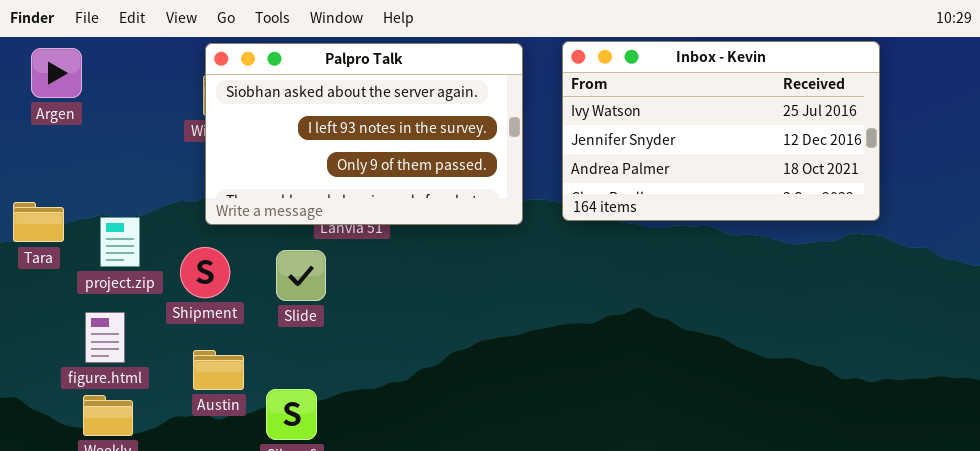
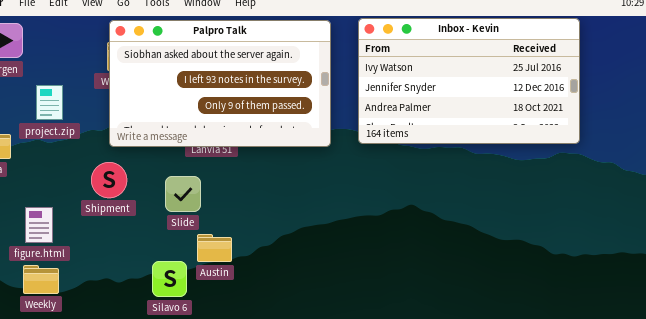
project.zip: [100,217,140,267] -> [36,85,63,120], moved
Slide: [276,250,326,301] -> [165,176,201,212], moved
Austin: [193,350,244,390] -> [197,234,232,262], moved

